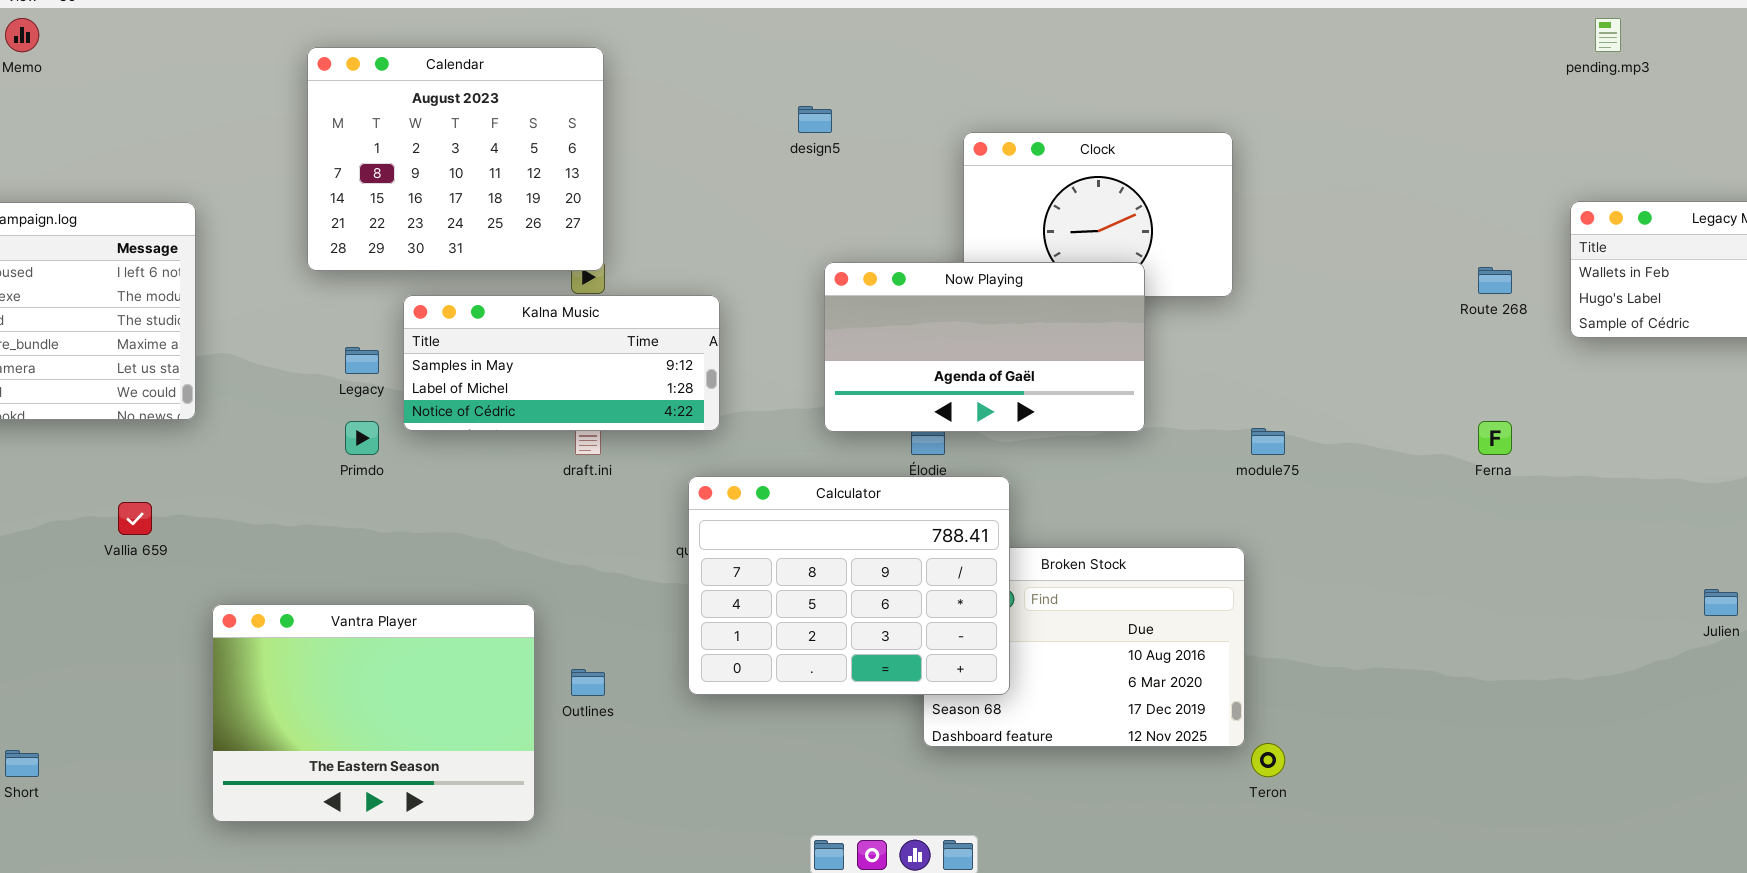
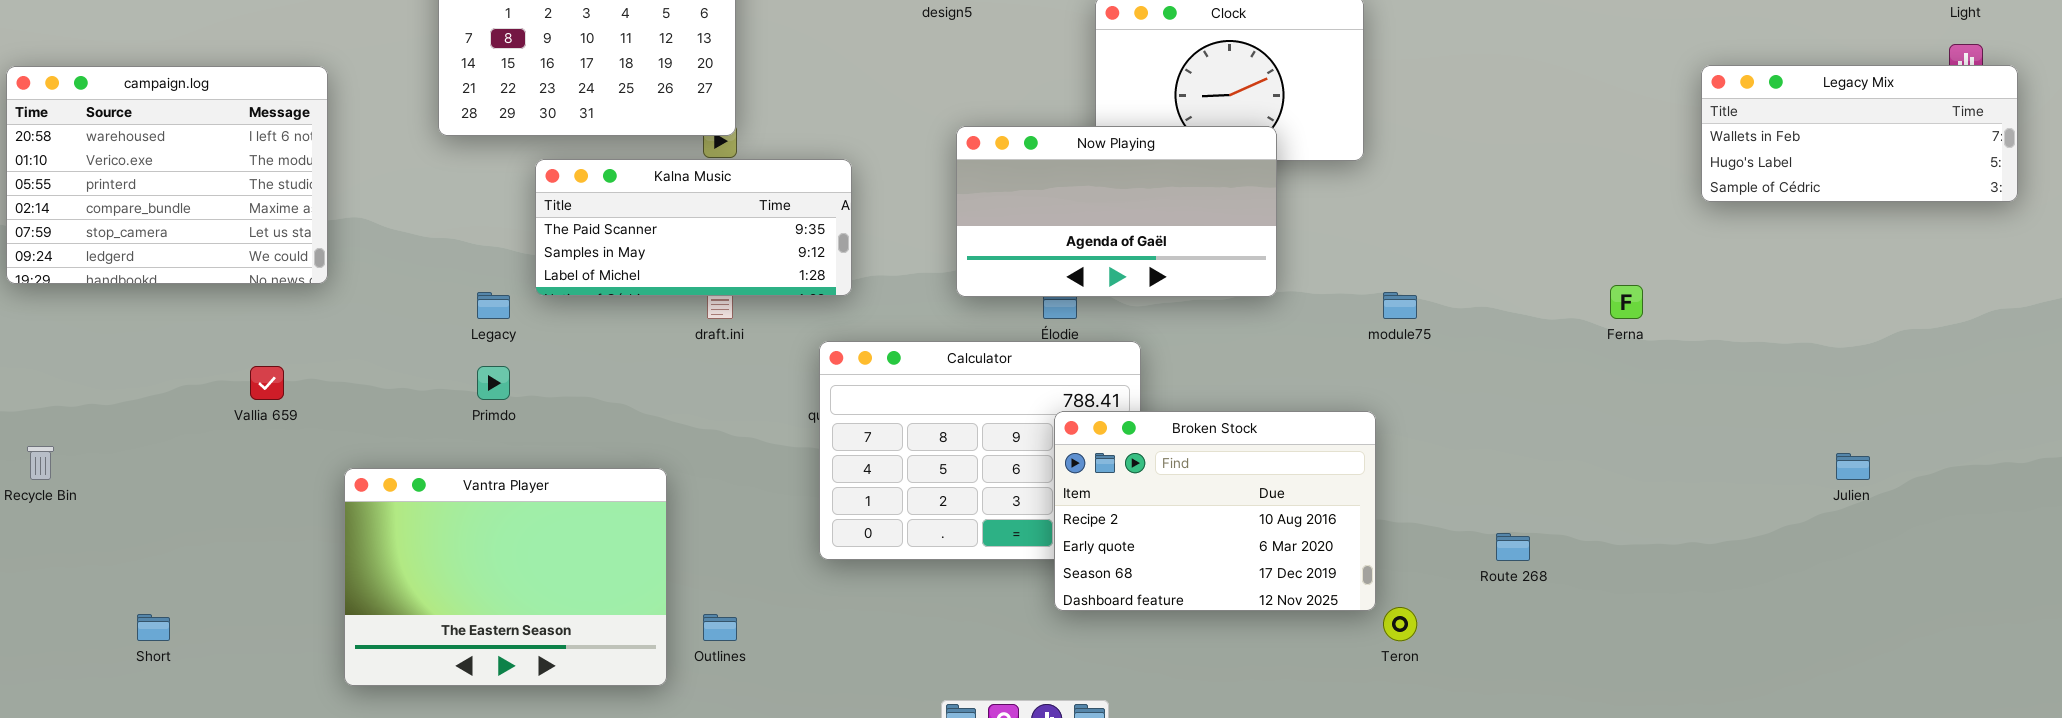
Route 268: [1478,267,1512,294] -> [1496,533,1530,561], moved
Kalna Music: [403,295,720,431] -> [535,159,852,296], scrolled up 1 row
Legacy: [345,347,379,374] -> [477,292,510,319], moved
Primdo: [345,421,379,455] -> [477,366,510,400], moved
Broken Stock: [923,547,1245,747] -> [1054,411,1376,611], raised
Outlines: [571,669,605,696] -> [703,614,737,641], moved

